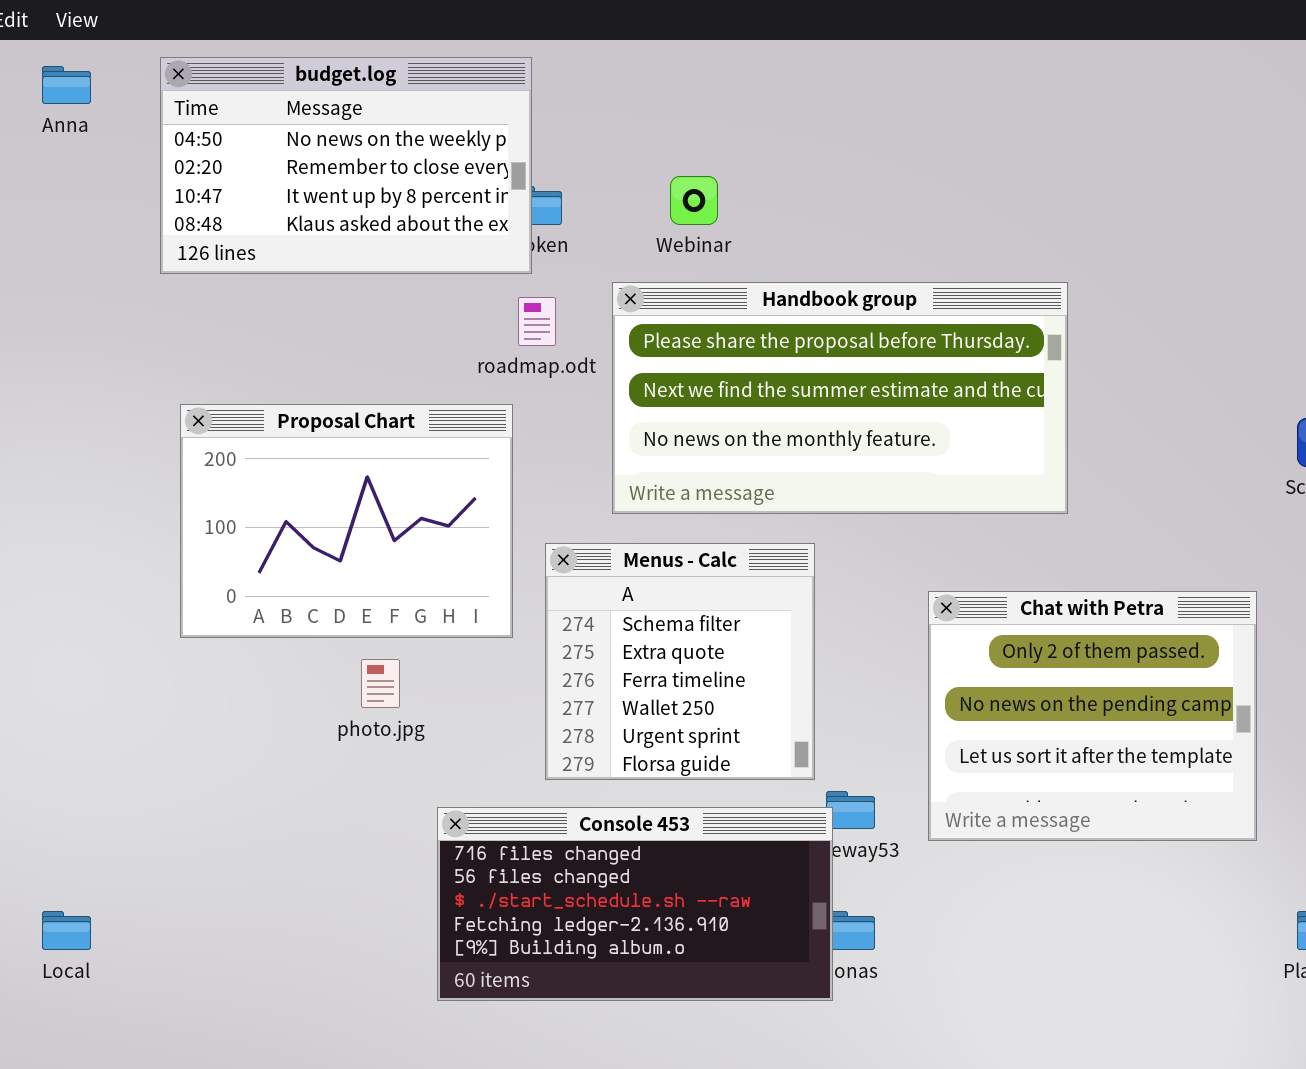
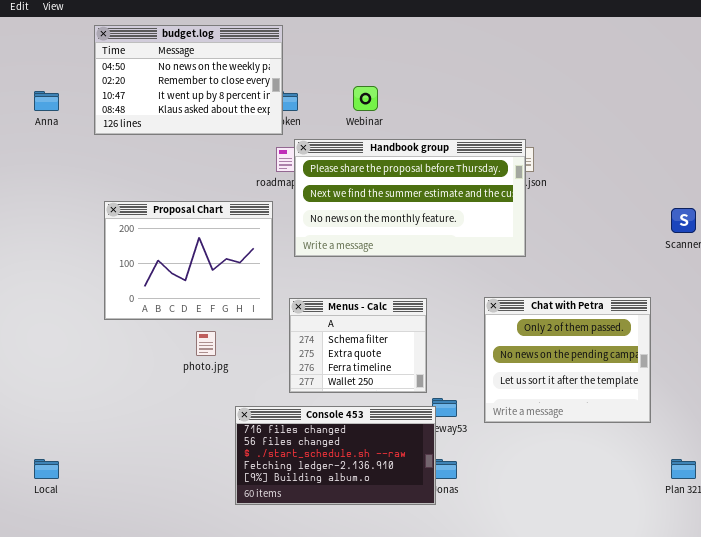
Anna: [42,66,91,104] -> [34,91,59,111], moved
Handbook group: [612,282,1068,514] -> [294,139,526,257], moved
Menus - Calc: [545,543,815,780] -> [289,298,427,393], resized

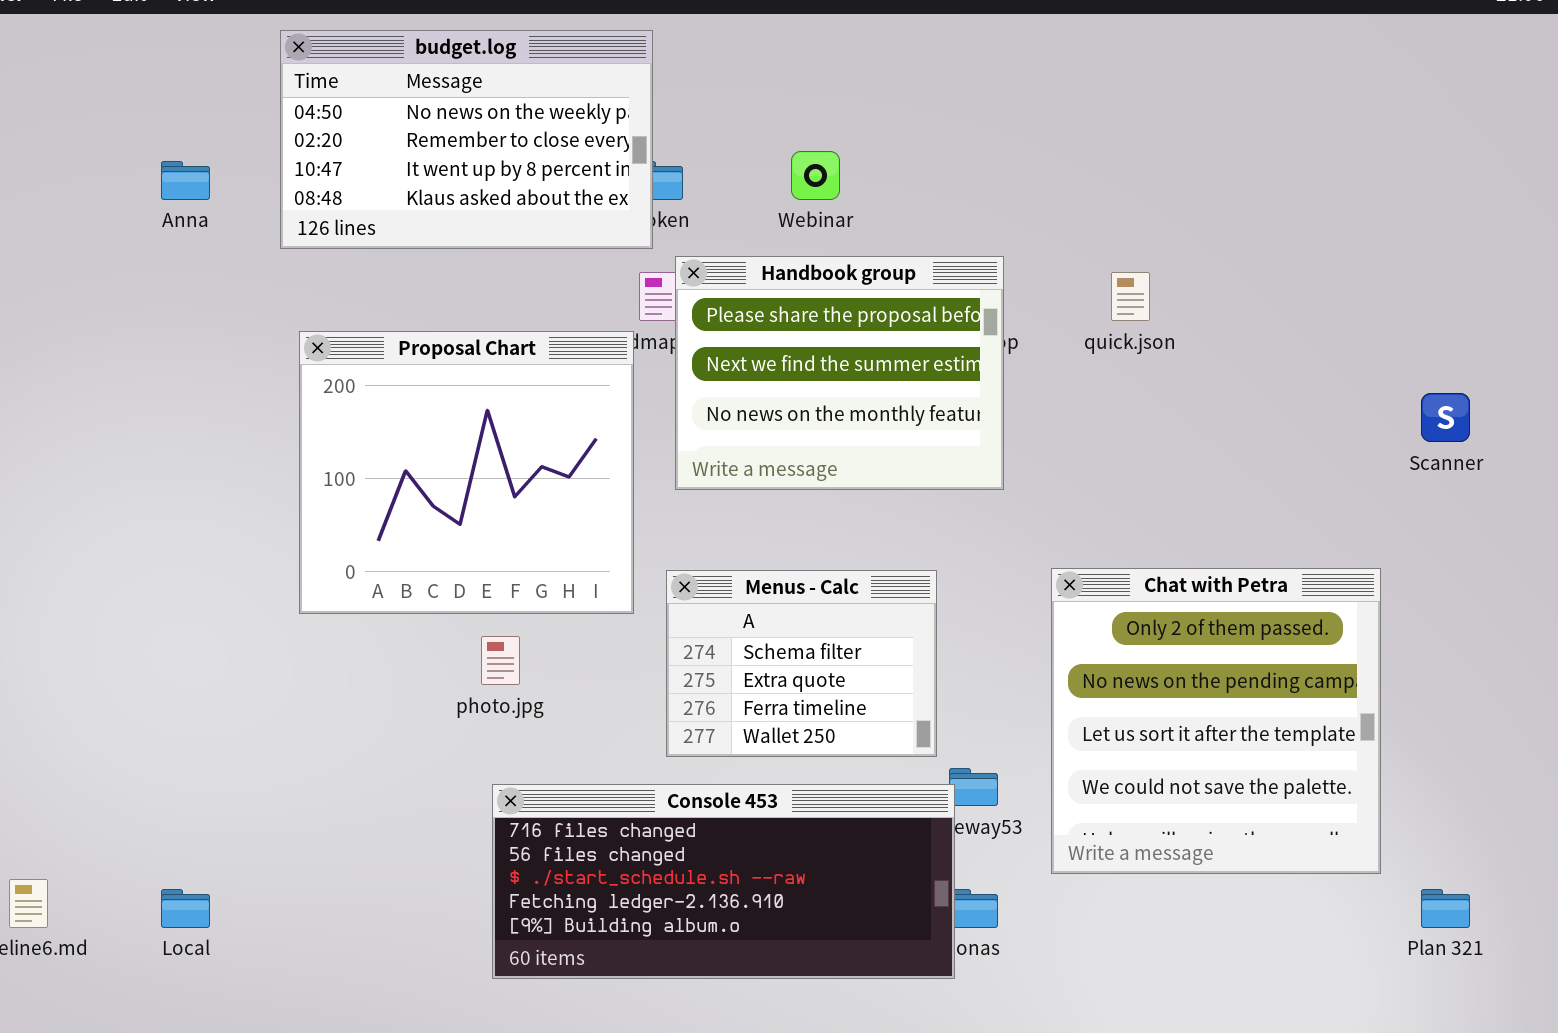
Handbook group: [294,139,526,257] -> [675,256,1004,490], resized
Proposal Chart: [104,201,273,320] -> [299,331,634,614], resized
Chat with Petra: [484,297,651,423] -> [1051,568,1381,874], resized
Console 453: [235,406,436,505] -> [492,784,955,979], resized

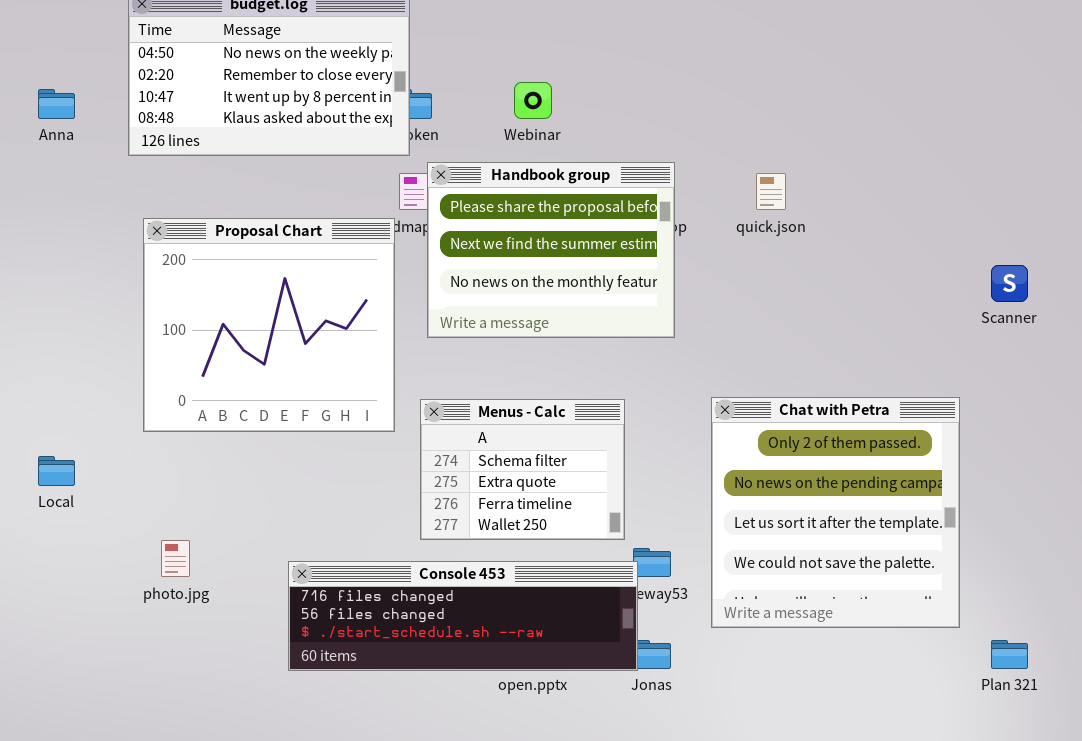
photo.jpg: [481,636,520,685] -> [161,540,190,577], moved
Console 453: [492,784,955,979] -> [288,561,638,671], resized
Local: [161,889,210,928] -> [38,456,75,486], moved

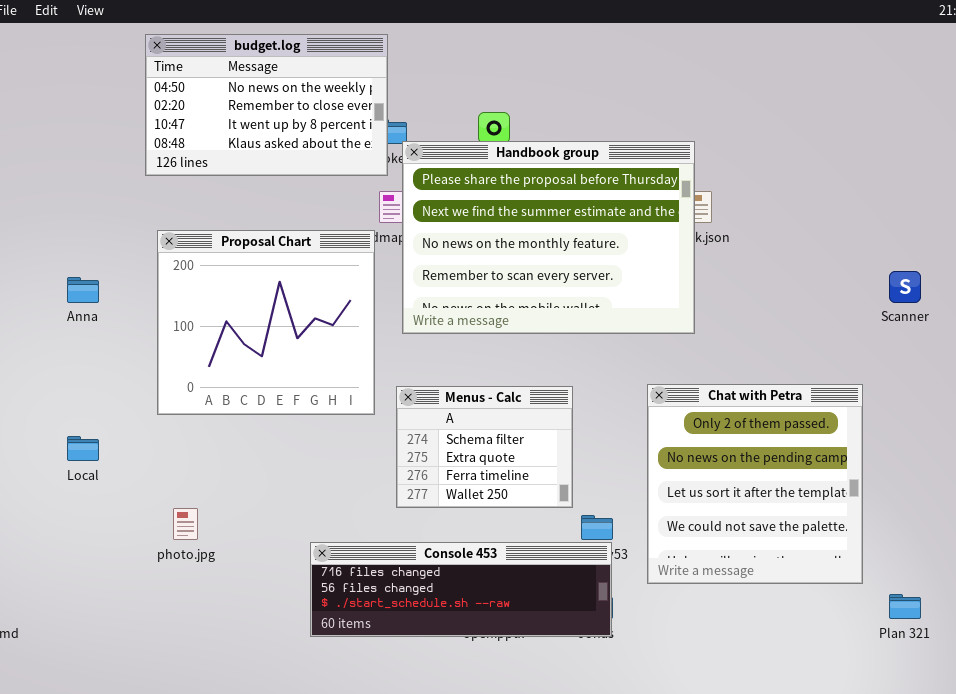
Anna: [38,89,75,119] -> [67,277,99,303], moved
Handbook group: [427,162,675,338] -> [402,141,695,334], resized
Console 453: [288,561,638,671] -> [310,542,612,637], moved

